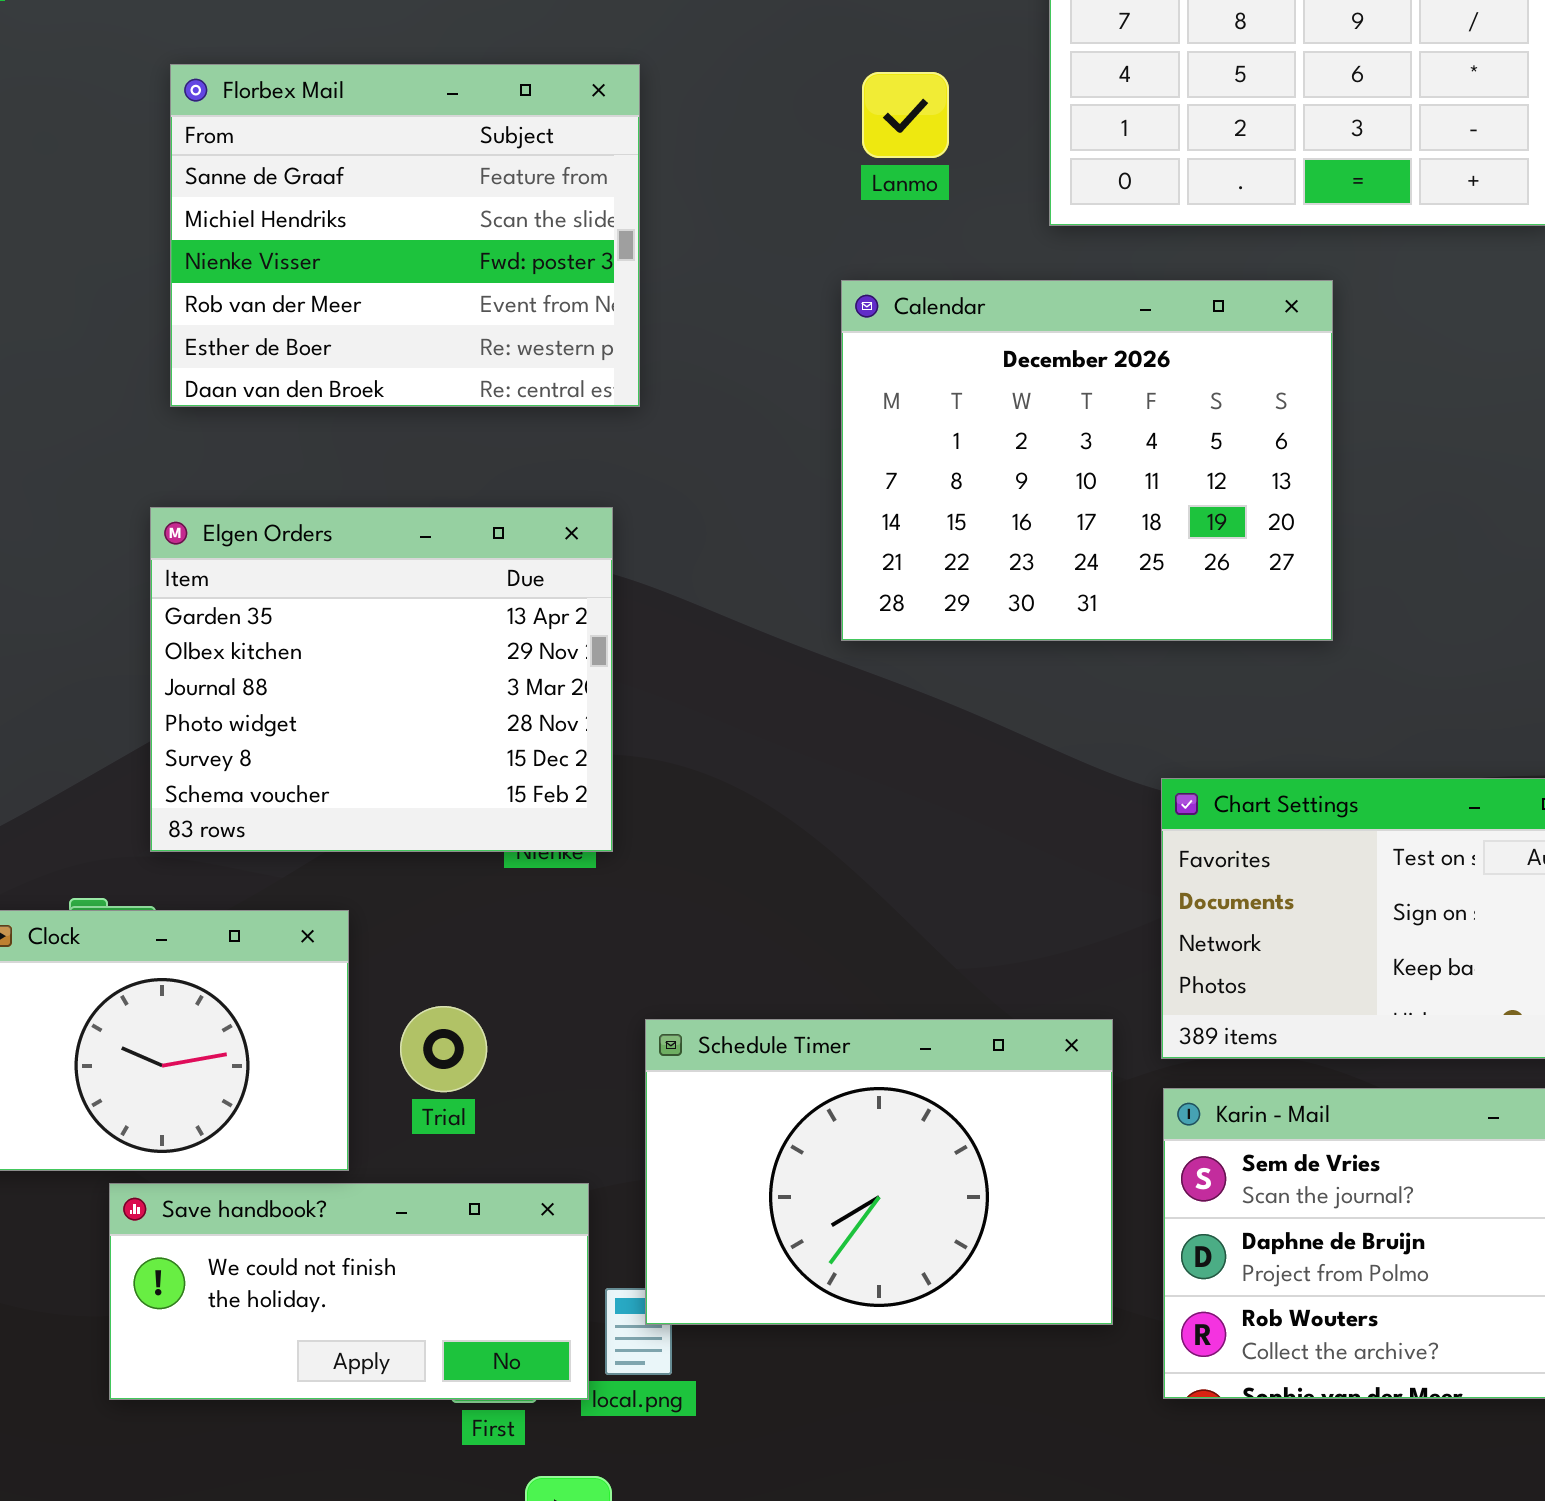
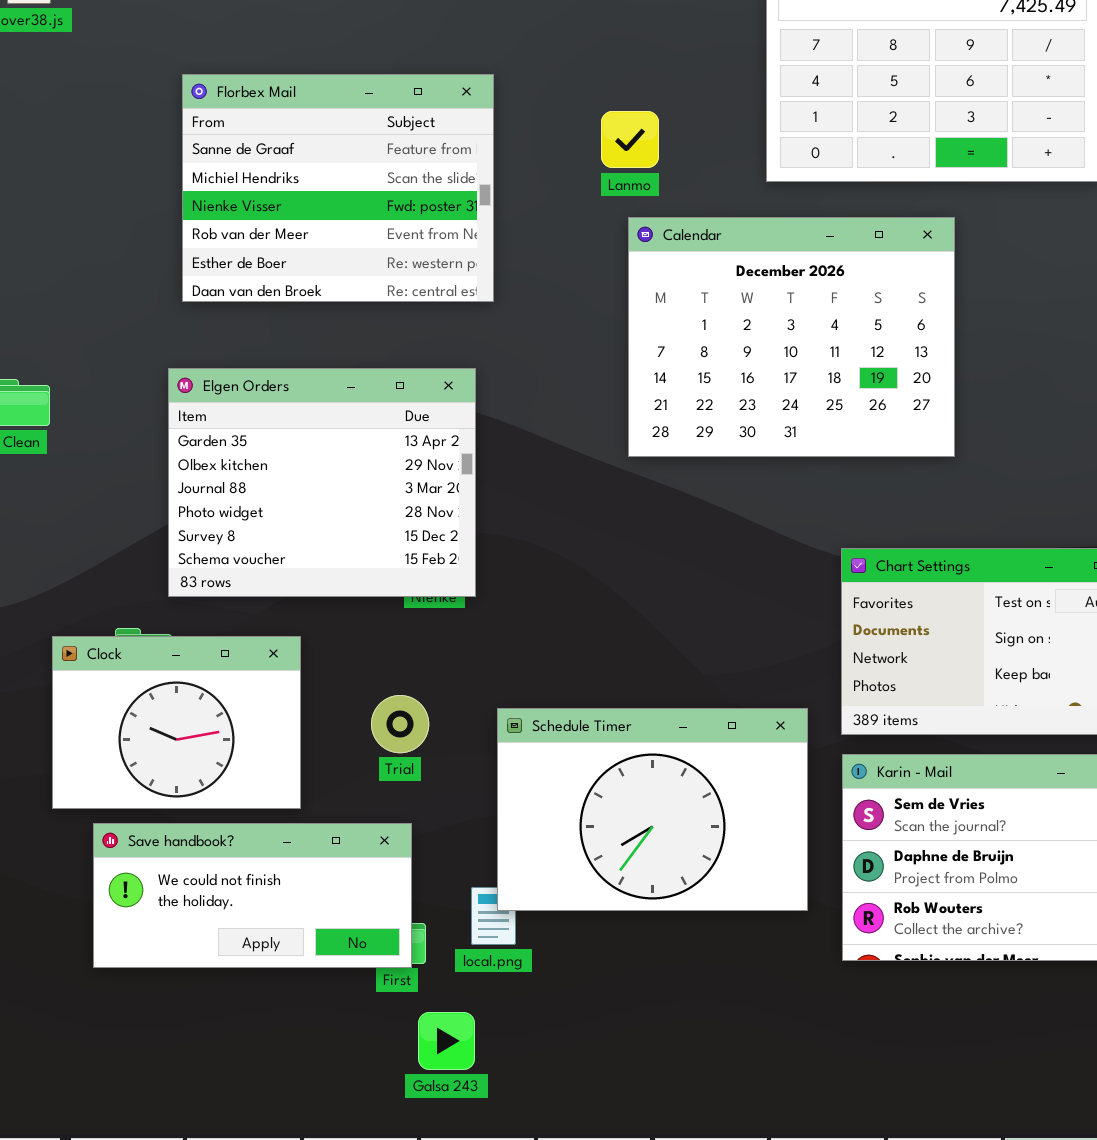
Lanmo: [862,72,949,158] -> [601,111,659,168], moved
Trial: [400,1006,487,1092] -> [371,695,429,753], moved
Save handbook?: [109,1183,589,1400] -> [93,823,412,968], moved

